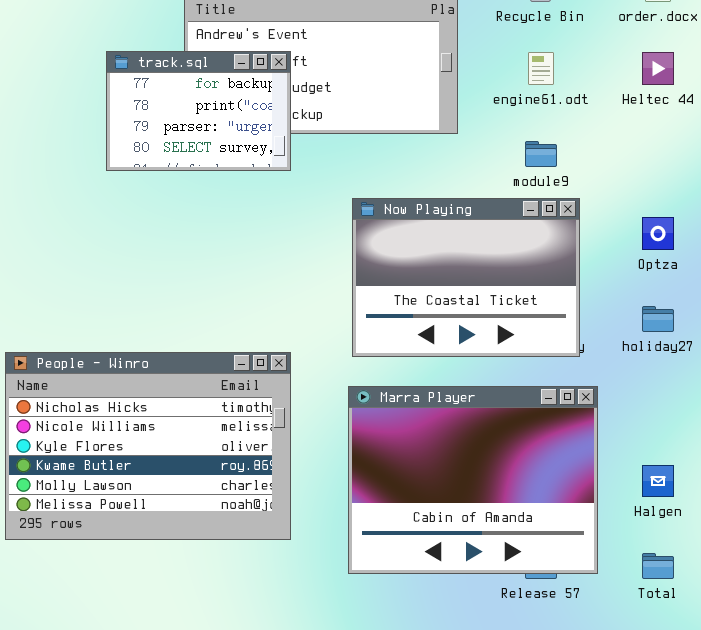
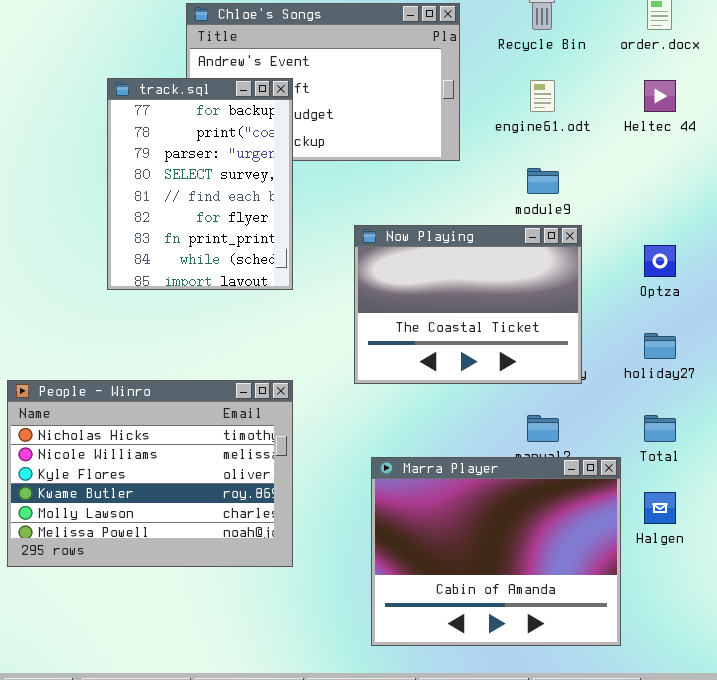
track.sql: [106,51,291,171] -> [107,78,293,290], resized
Marra Player: [348,386,598,574] -> [371,457,621,646], moved
Total: [642,553,674,579] -> [644,415,676,442], moved

